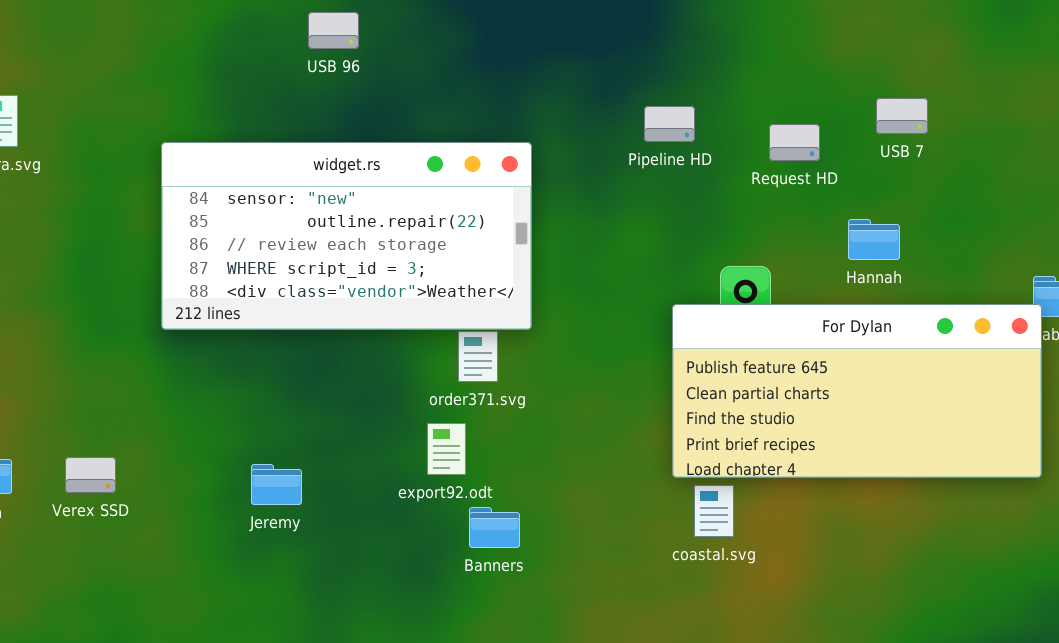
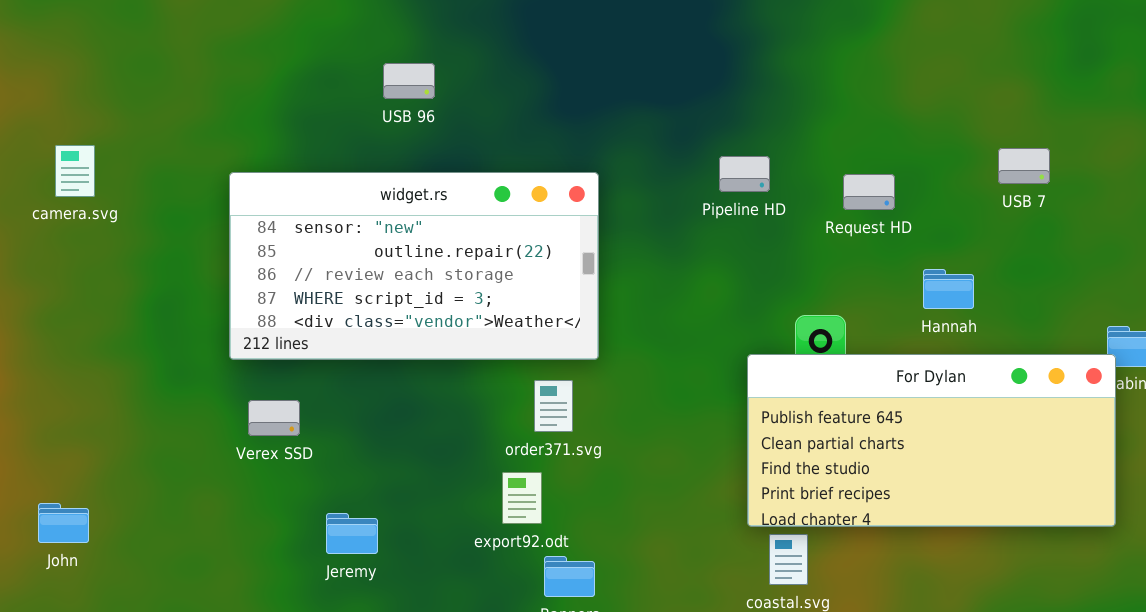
USB 7: [876,98,928,134] -> [998,148,1050,184], moved
widget.rs: [161,142,532,330] -> [229,172,599,360], moved
Verex SSD: [65,457,116,493] -> [248,400,300,436], moved

